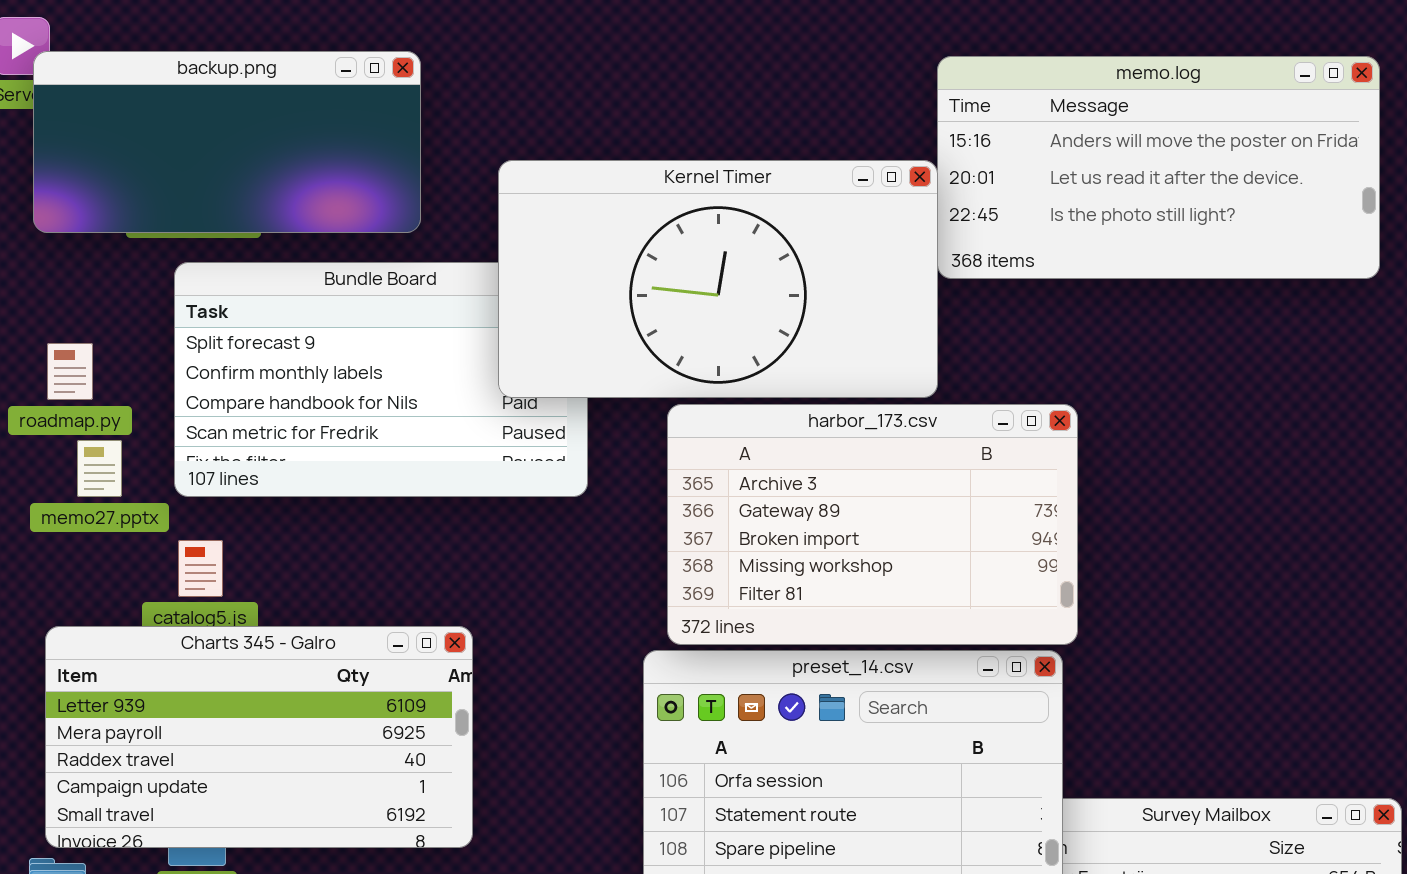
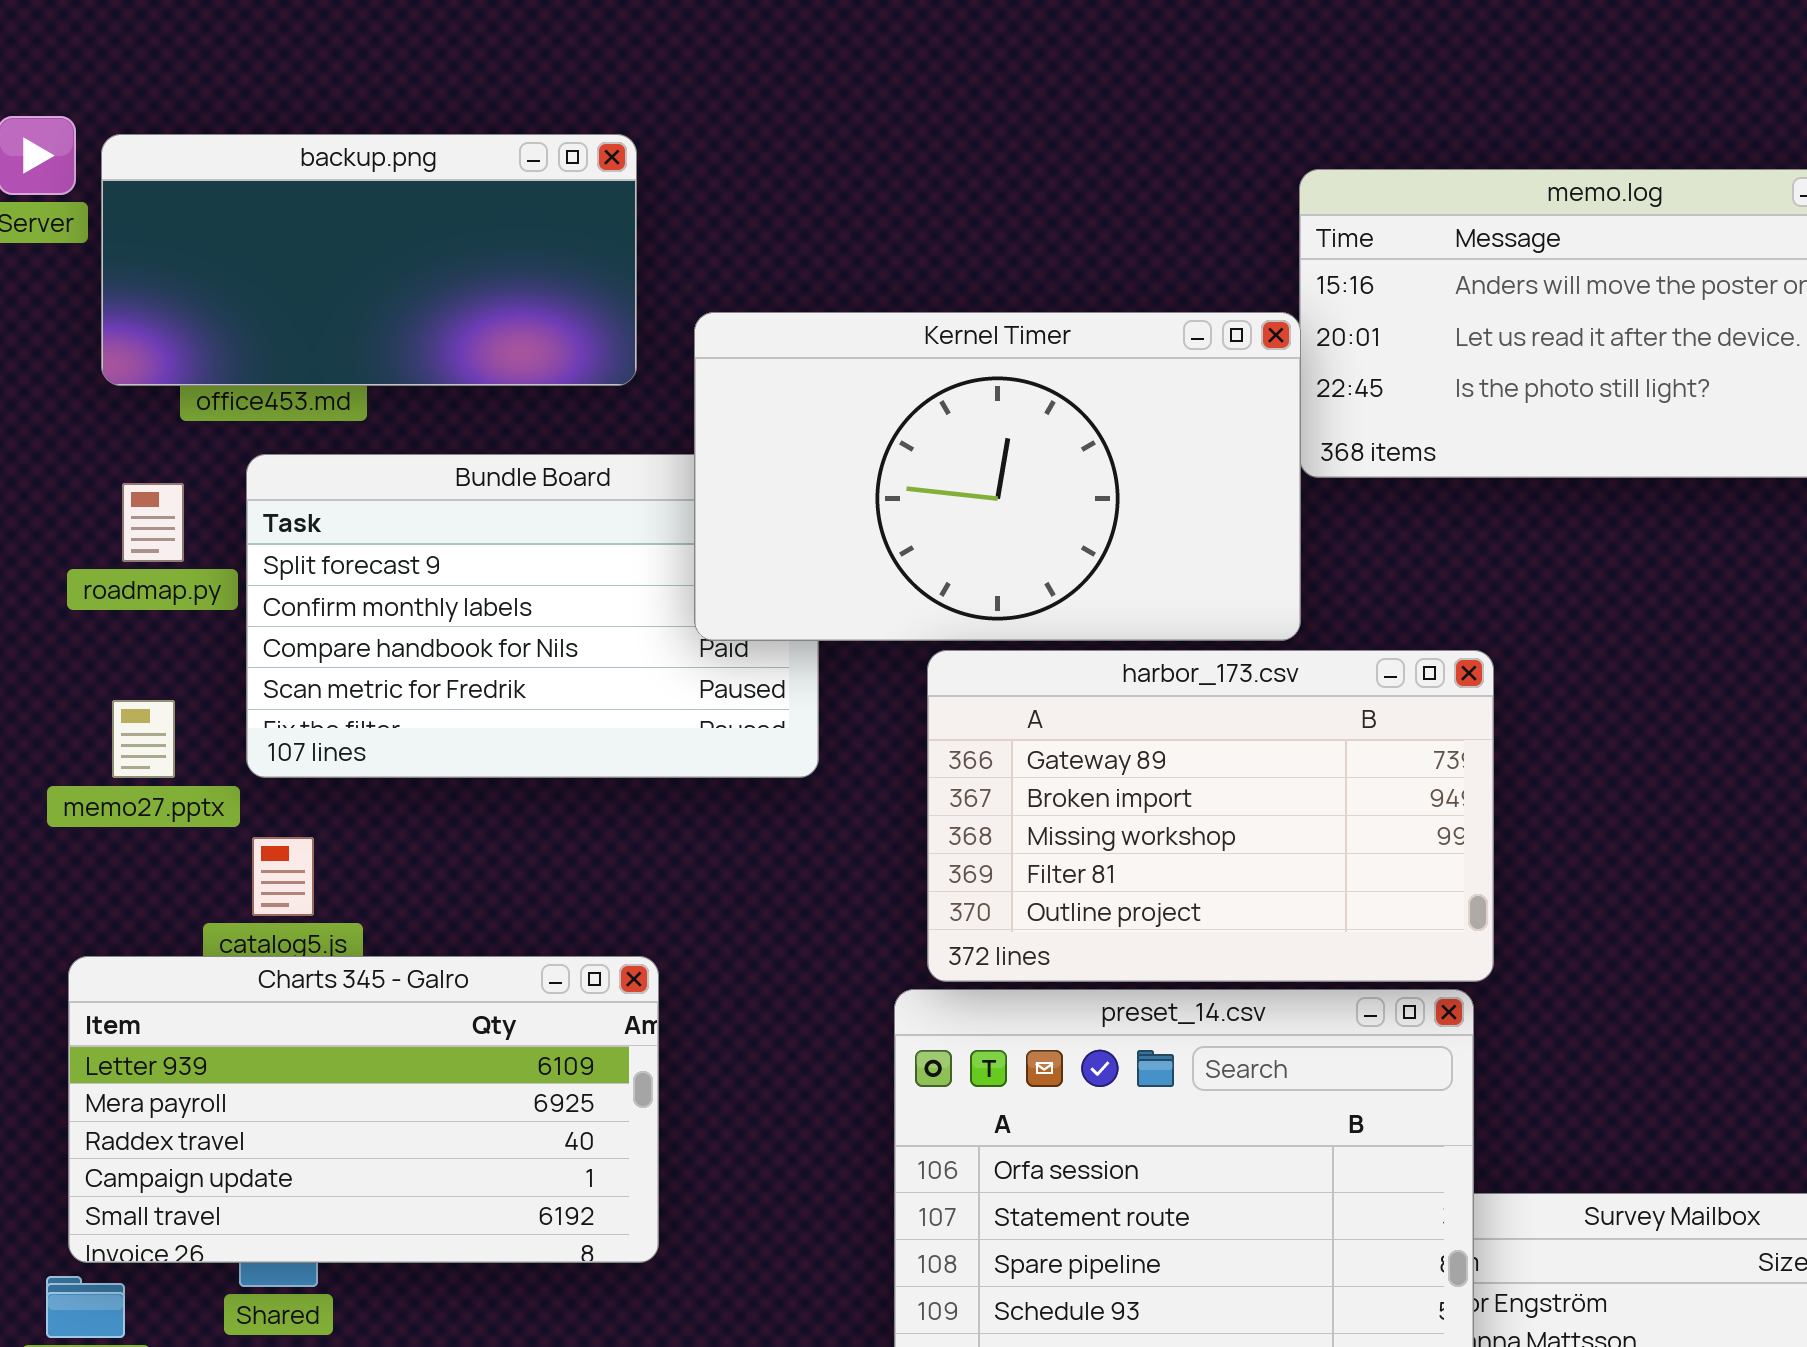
backup.png: [33,51,421,233] -> [101,134,637,386], moved
roadmap.py: [47,343,93,400] -> [122,483,184,562], moved
harbor_173.csv: [667,404,1078,645] -> [927,650,1494,982], scrolled down 1 row

